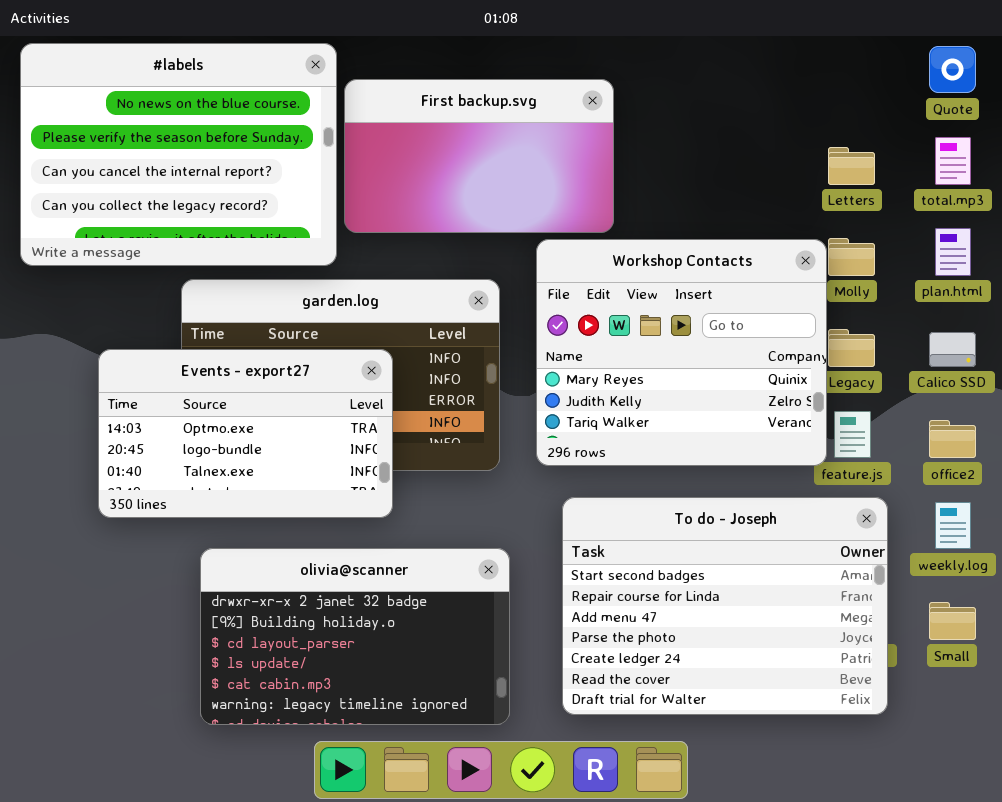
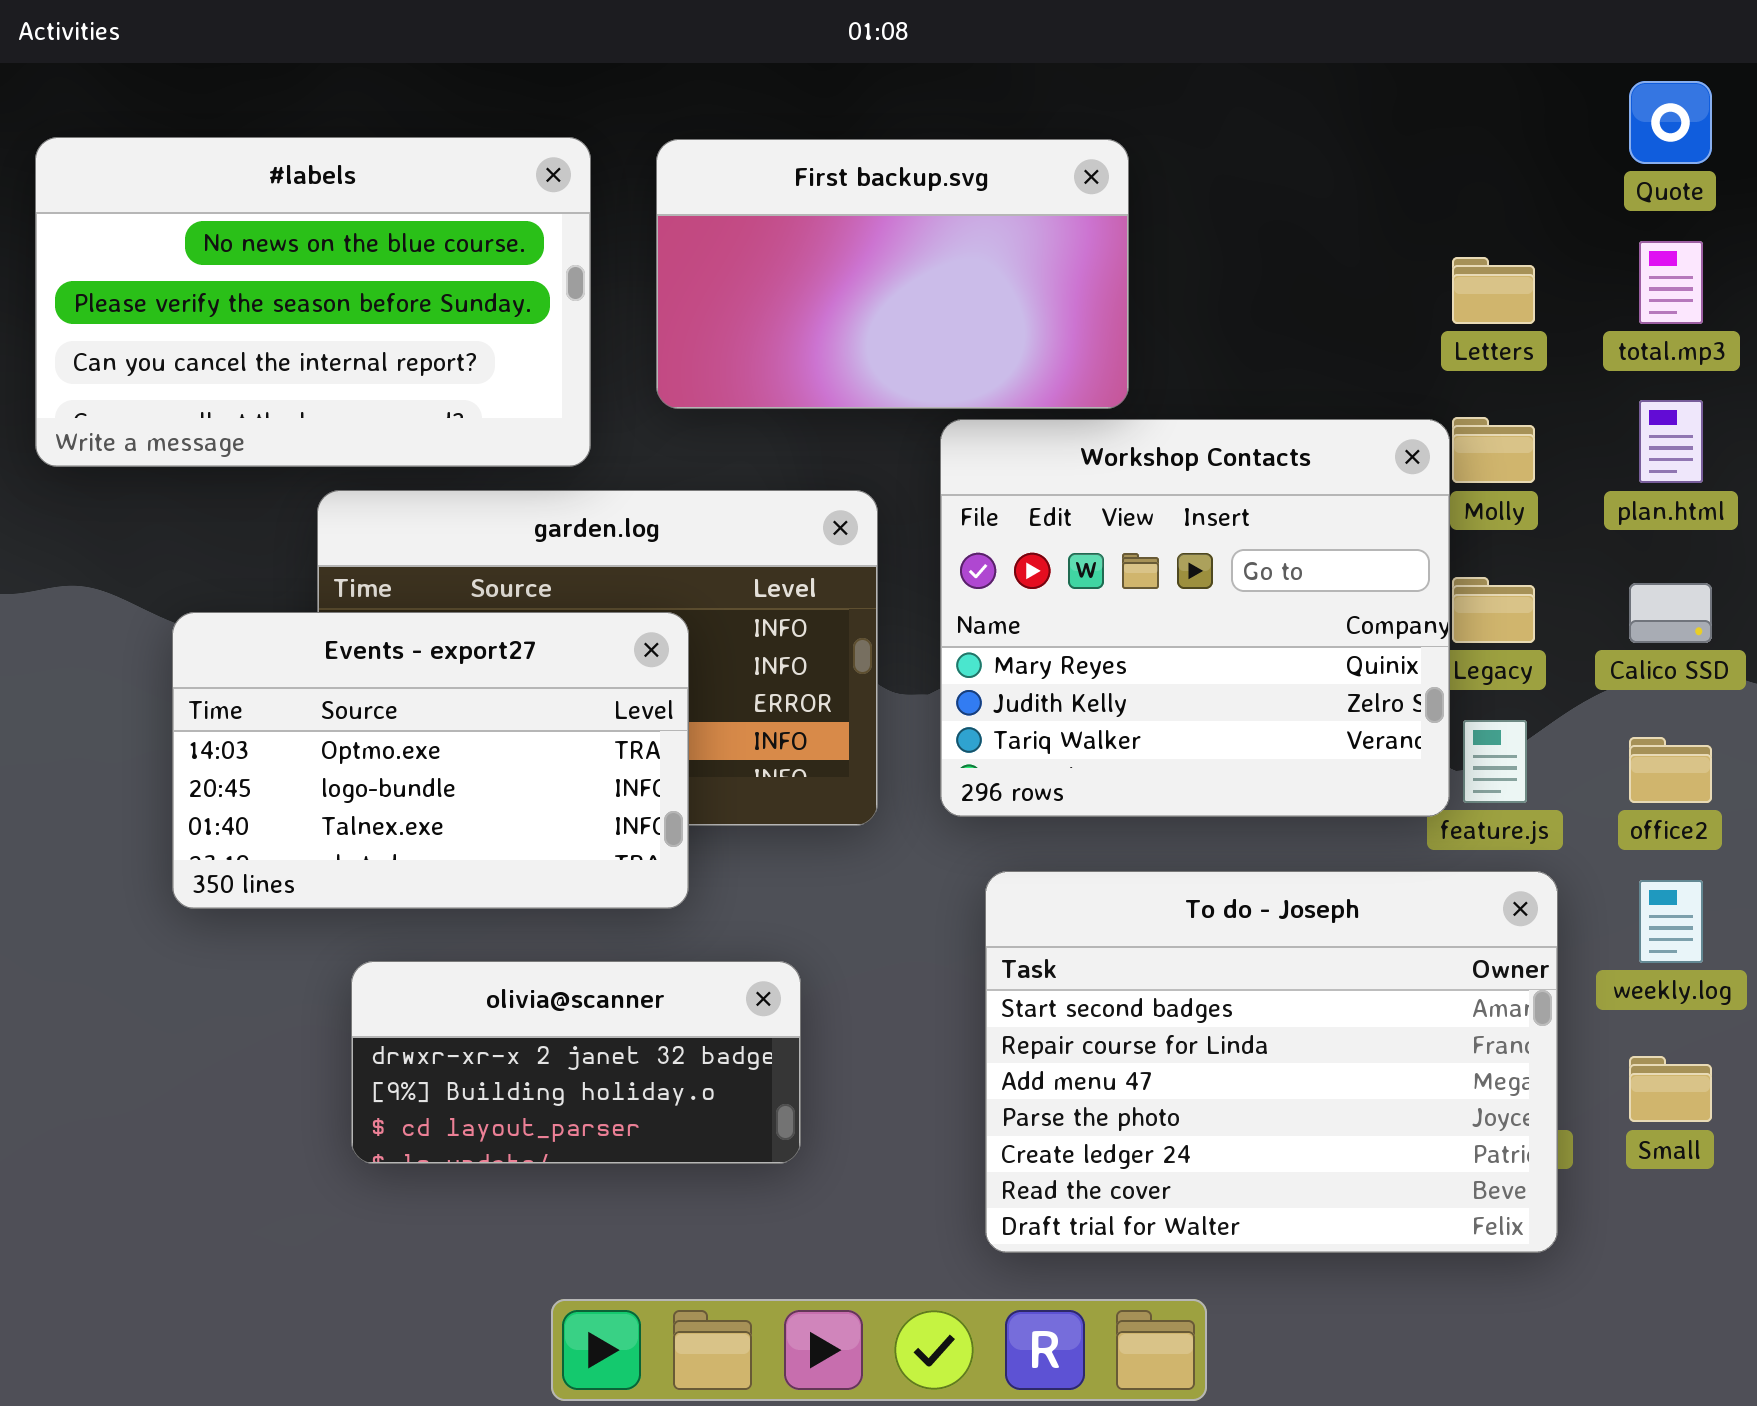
#labels: [20,43,337,266] -> [35,137,591,467], resized
First backup.svg: [344,79,614,233] -> [656,139,1129,409], moved
olivia@scanner: [200,548,510,725] -> [351,961,801,1164], resized

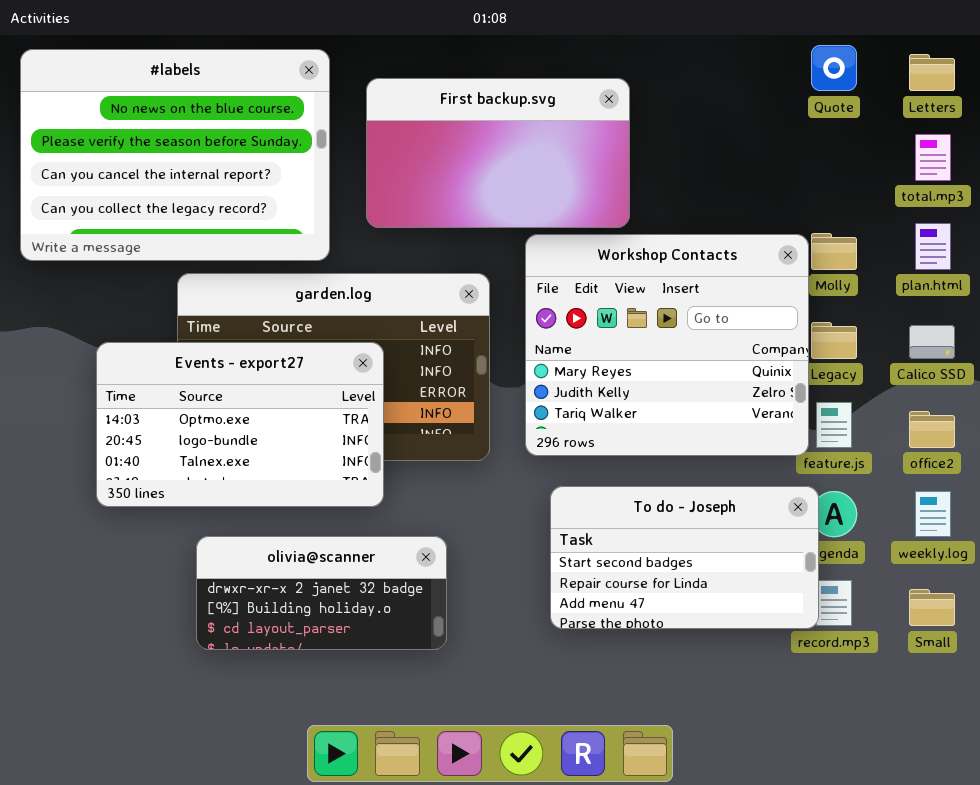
Quote: [1629,81,1712,164] -> [811,45,857,91], moved
#labels: [35,137,591,467] -> [20,49,330,261], resized
Letters: [1452,257,1535,324] -> [909,54,955,91], moved
To do - Joseph: [985,871,1558,1253] -> [550,486,819,629], resized

